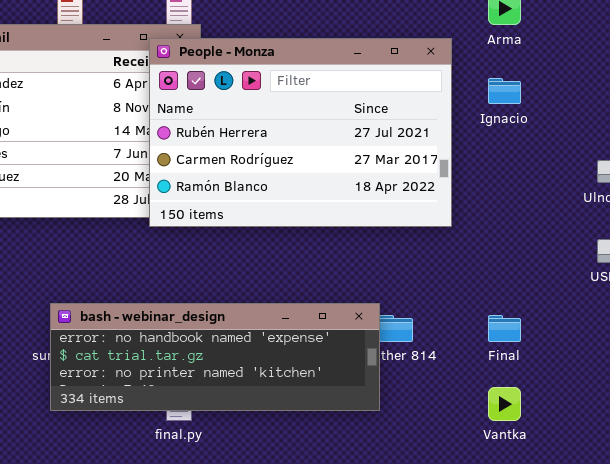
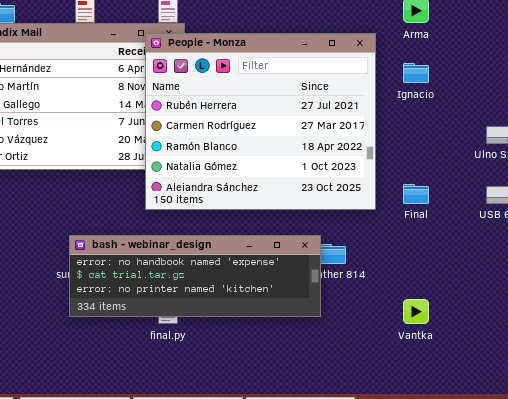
People - Monza: [149,38,452,227] -> [145,33,376,210], resized
Final: [488,315,521,342] -> [403,184,429,204], moved

